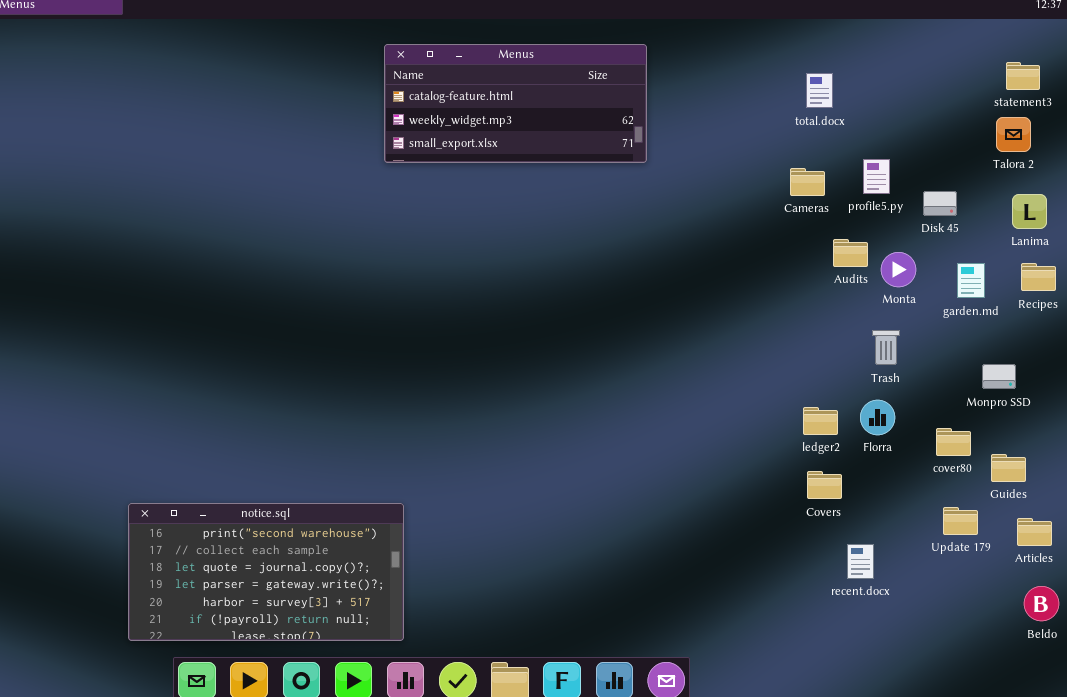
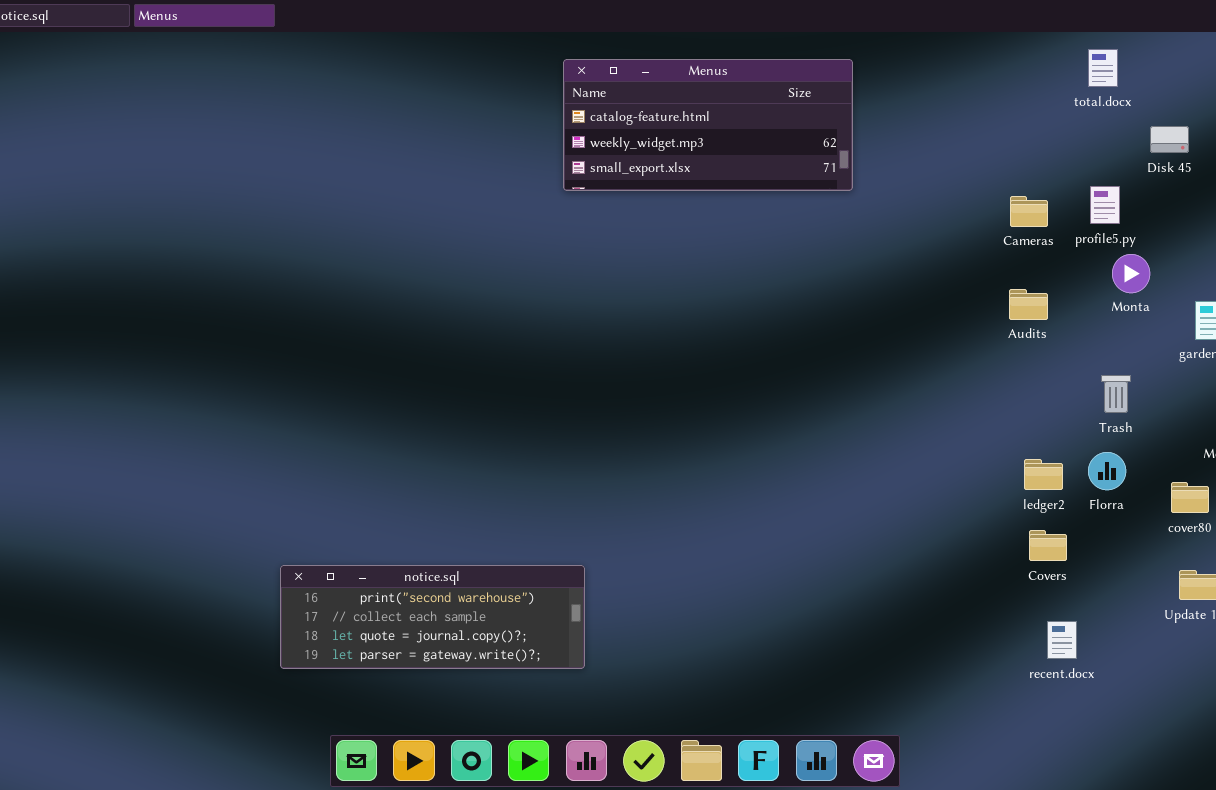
total.docx: [806,73,833,108] -> [1088,49,1118,87], moved
Disk 45: [923,191,957,216] -> [1150,126,1189,153], moved
Audits: [833,239,868,267] -> [1009,289,1048,320], moved
Monta: [881,252,916,287] -> [1112,254,1150,293], moved
notice.sql: [128,503,404,641] -> [280,565,585,669], resized
recent.docx: [847,544,874,579] -> [1047,621,1077,659], moved

